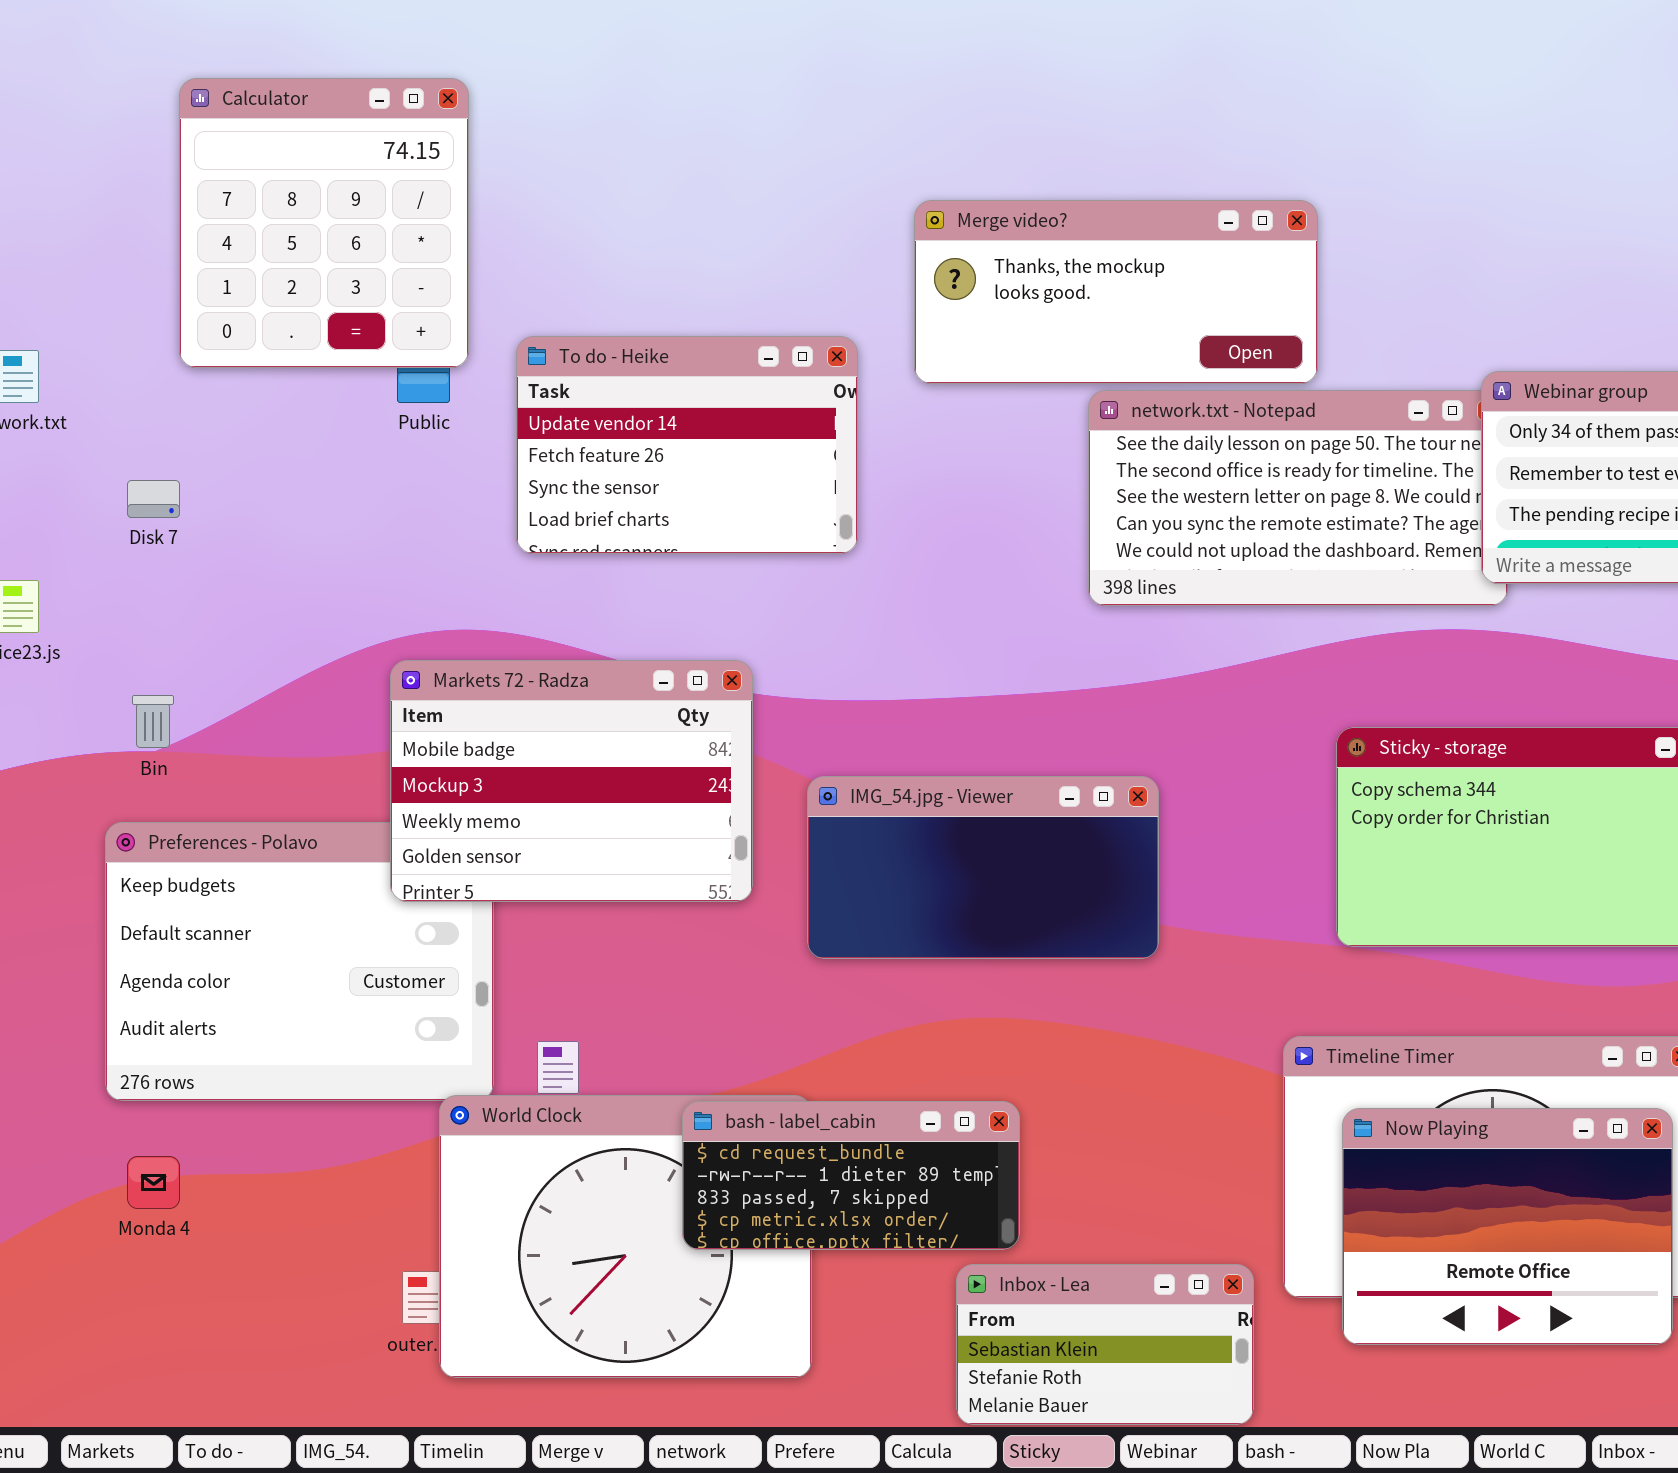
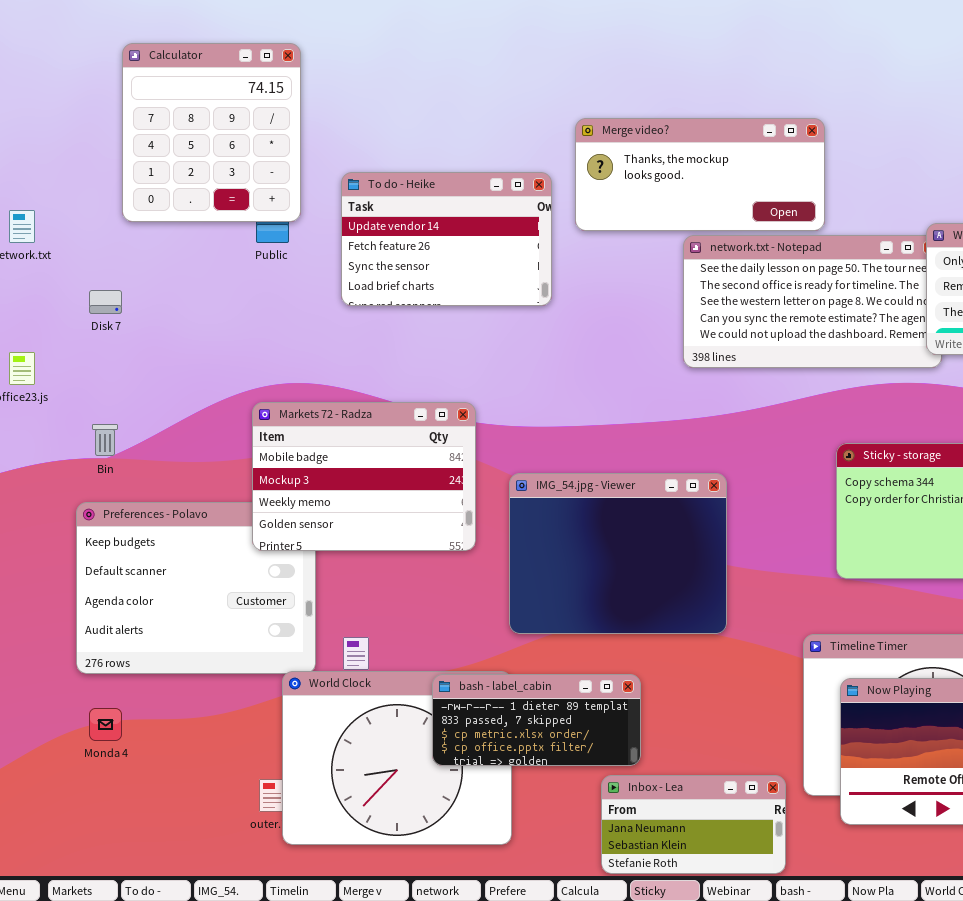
To do - Heike: [516,336,858,554] -> [341,172,552,306], moved
IMG_54.jpg - Viewer: [807,776,1159,959] -> [509,473,727,634], resized
bash - label_cabin: [682,1101,1020,1250] -> [432,674,641,766], scrolled down 1 row
Inbox - Lea: [956,1264,1254,1425] -> [601,775,786,874], scrolled up 1 row

